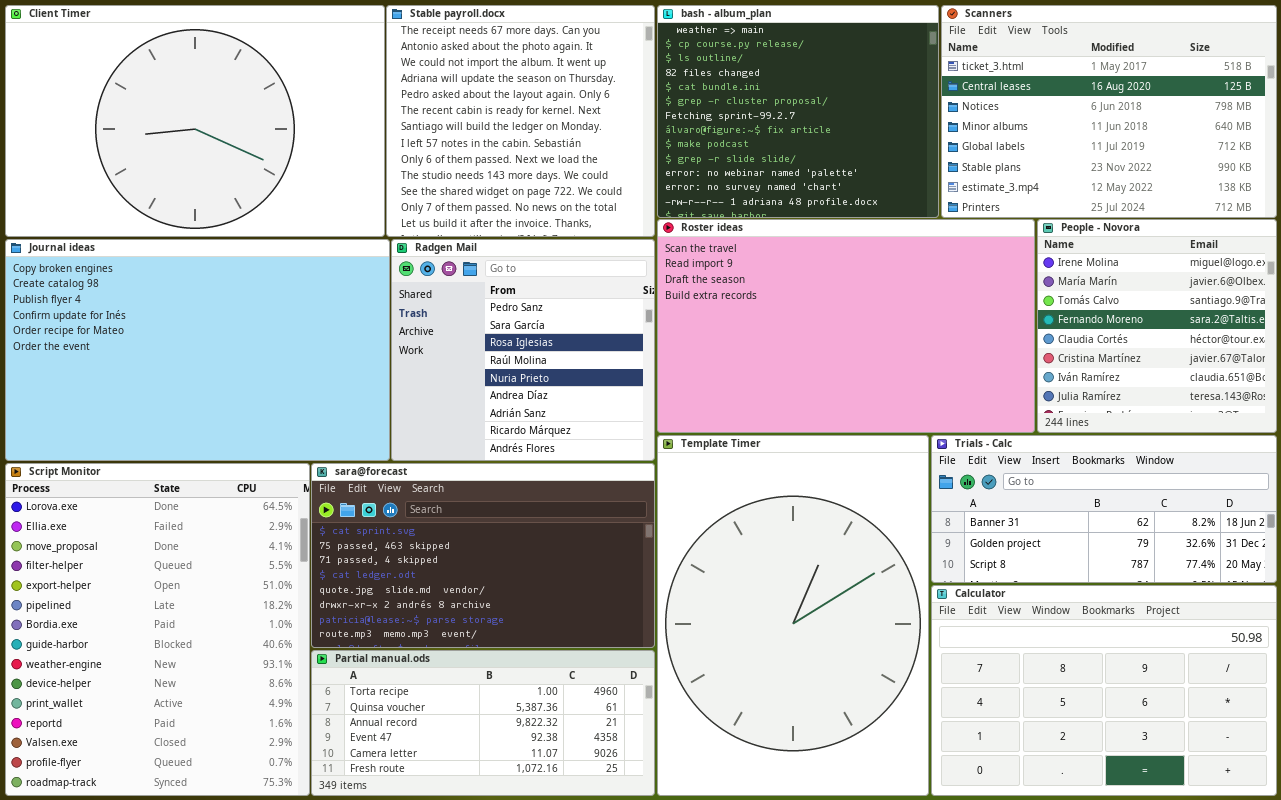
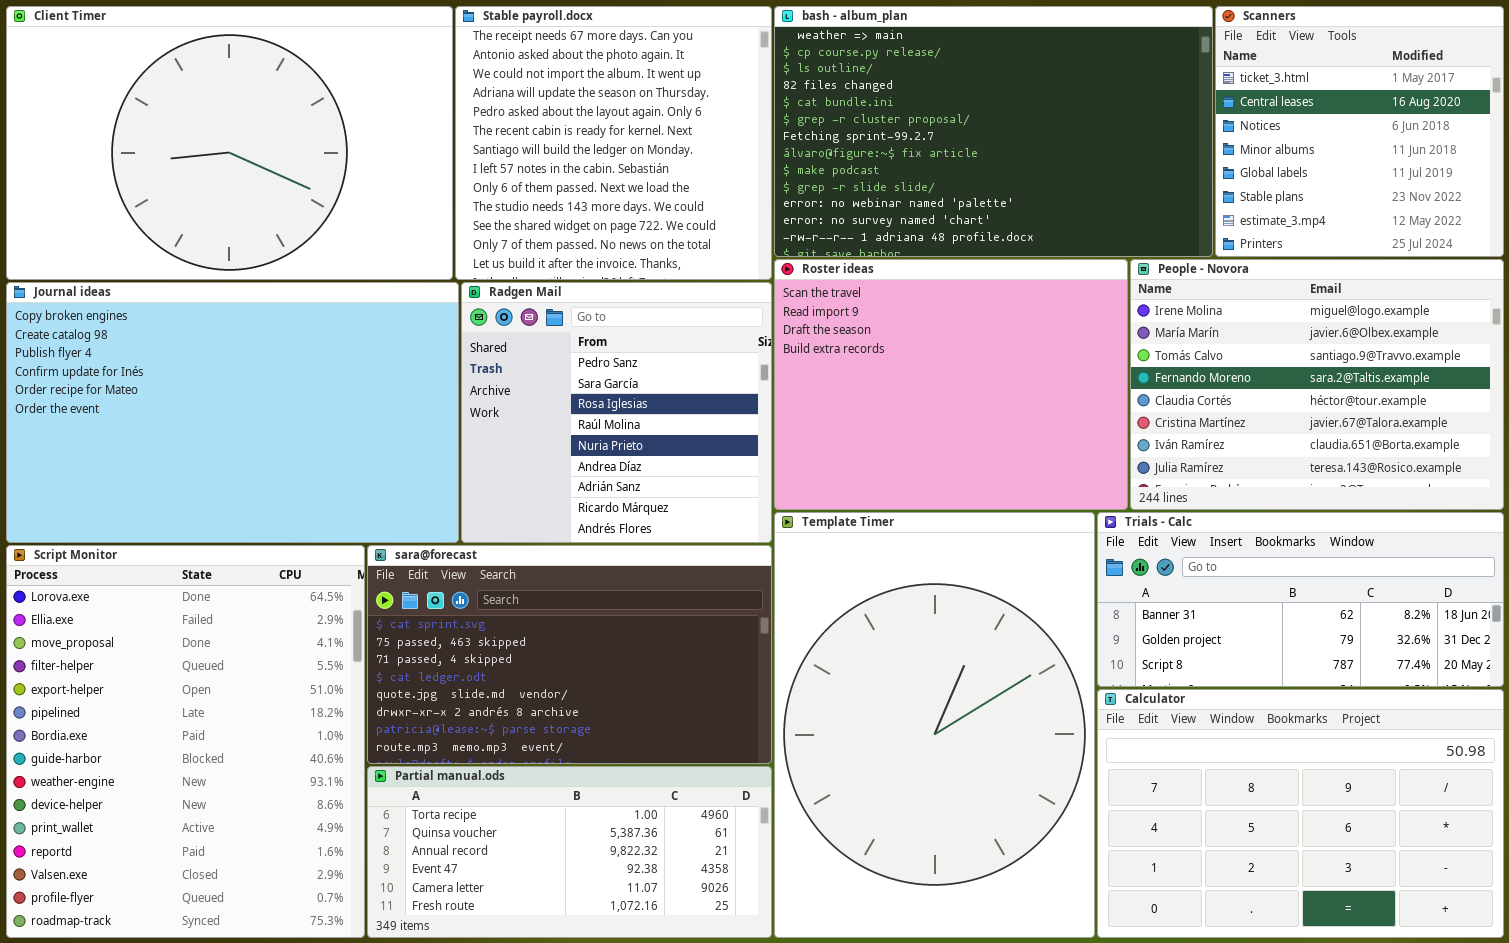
bash - album_plan: [657,5,939,218] -> [774,6,1213,257], resized
Scanners: [941,5,1277,218] -> [1215,6,1504,257], resized
Roster ideas: [657,219,1035,433] -> [774,259,1128,510], resized
People - Novora: [1037,219,1277,433] -> [1130,259,1504,510], resized

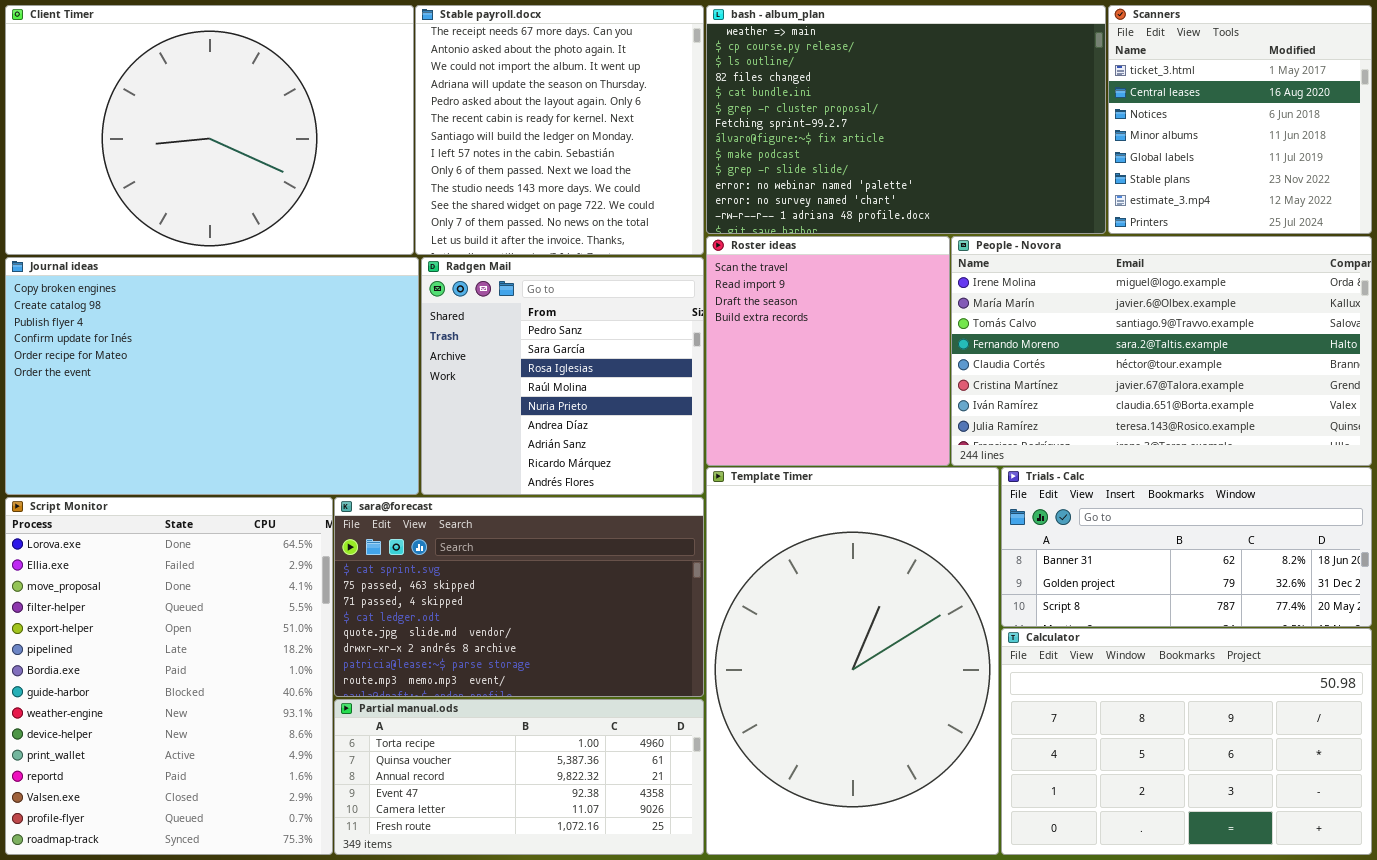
Roster ideas: [774,259,1128,510] -> [706,236,950,466], resized
People - Novora: [1130,259,1504,510] -> [951,236,1372,466], resized

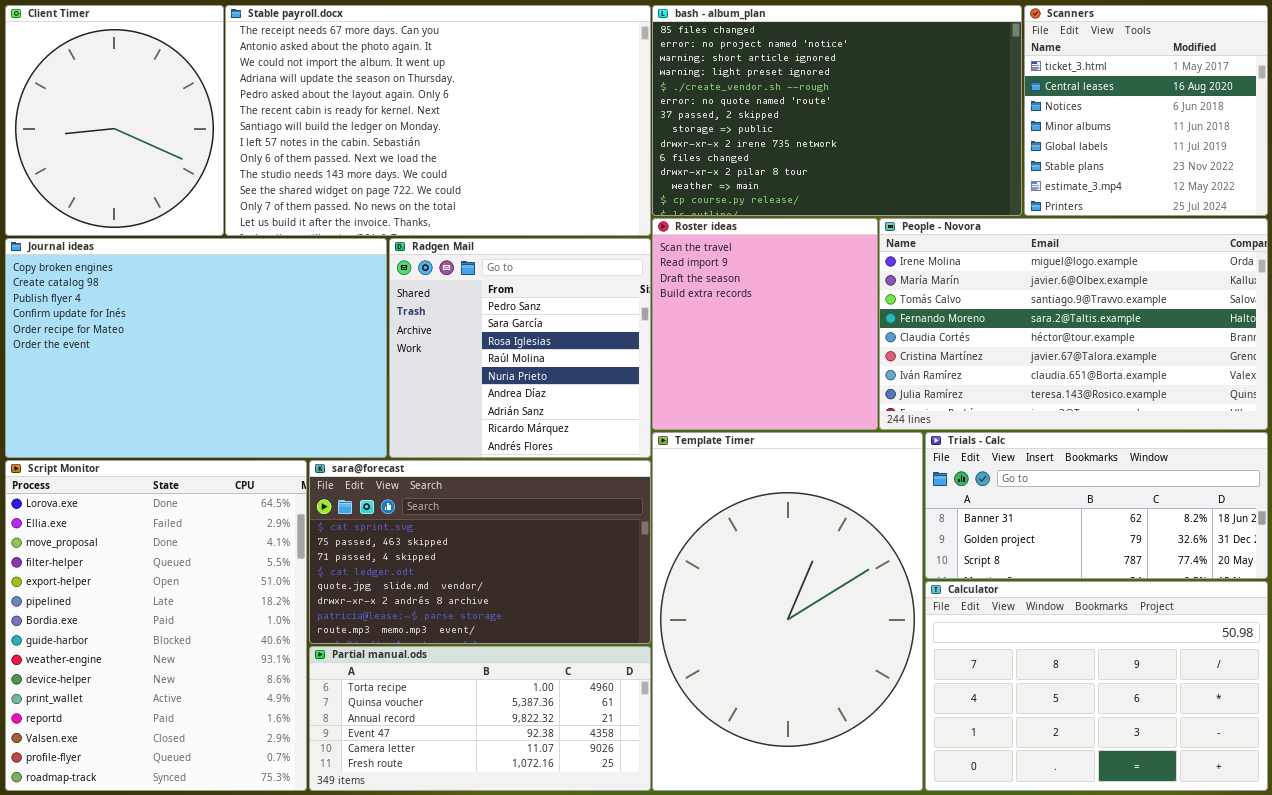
Client Timer: [5,5,414,255] -> [5,5,224,236], resized
Stable payroll.docx: [415,5,704,255] -> [225,5,651,236], resized
bash - album_plan: [706,5,1106,234] -> [652,5,1022,216], scrolled up 11 rows

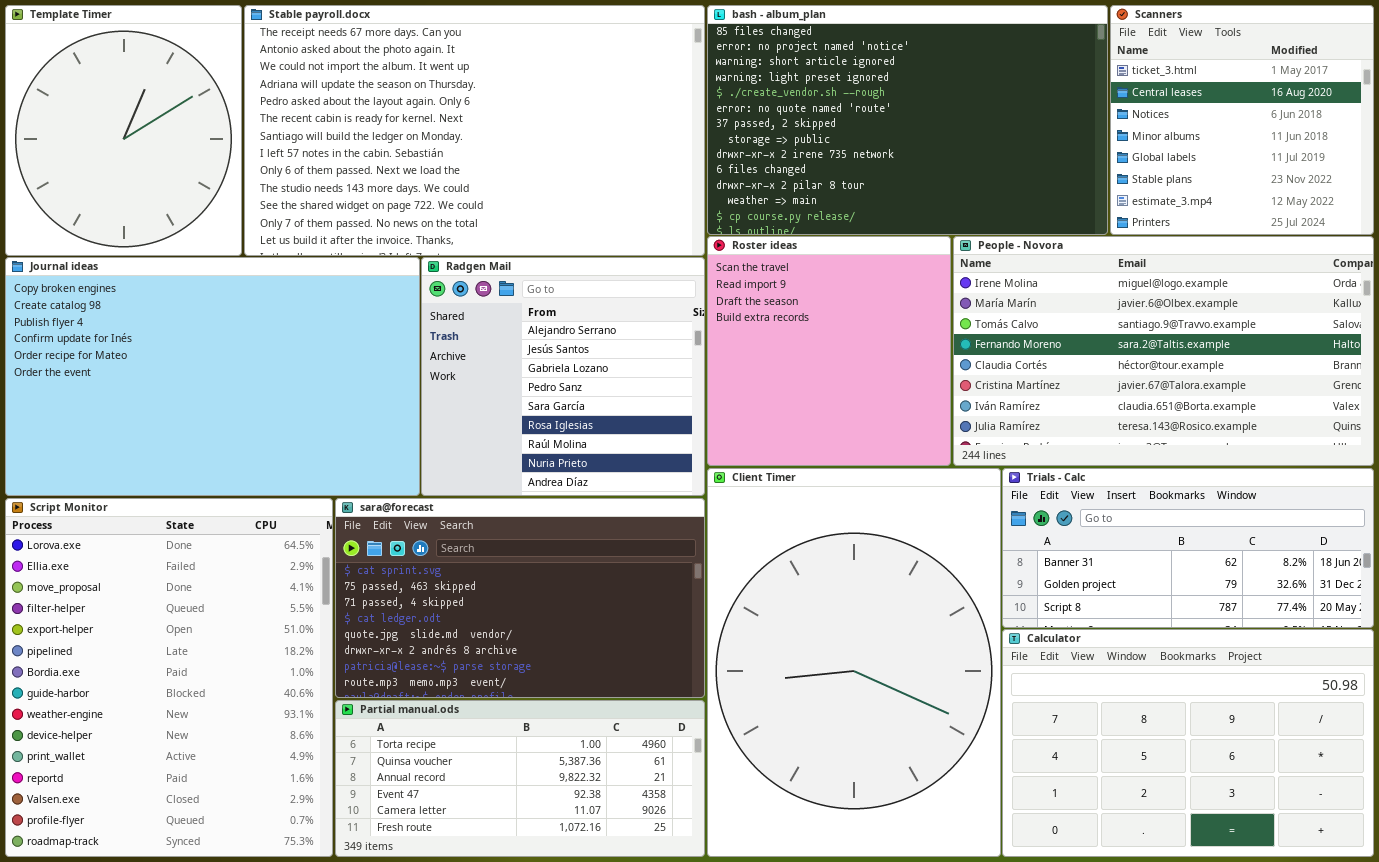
Client Timer: [5,5,224,236] -> [707,468,1001,857], moved, resized
Radgen Mail: [389,238,651,458] -> [421,257,705,496], scrolled up 3 rows
Template Timer: [652,432,923,791] -> [5,5,242,256], moved, resized

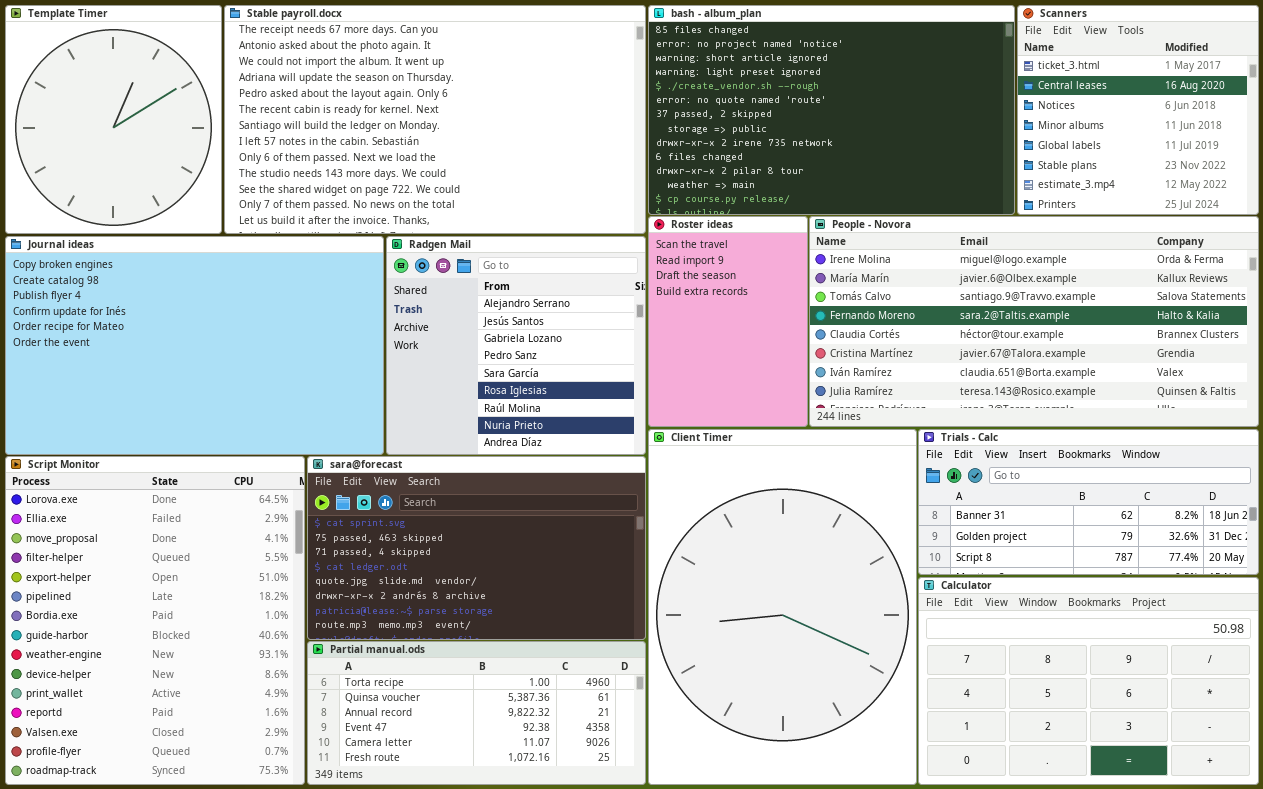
Roster ideas: [707,236,951,466] -> [648,216,808,427], resized
People - Novora: [953,236,1374,466] -> [809,216,1259,427], resized

